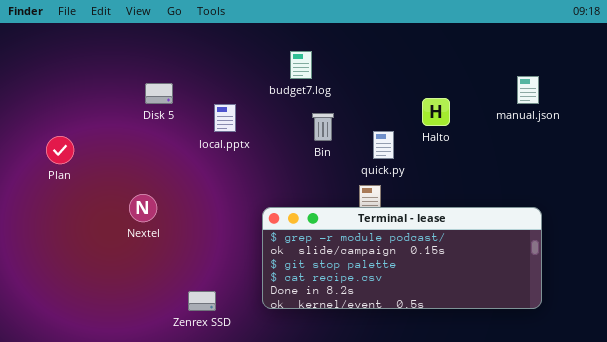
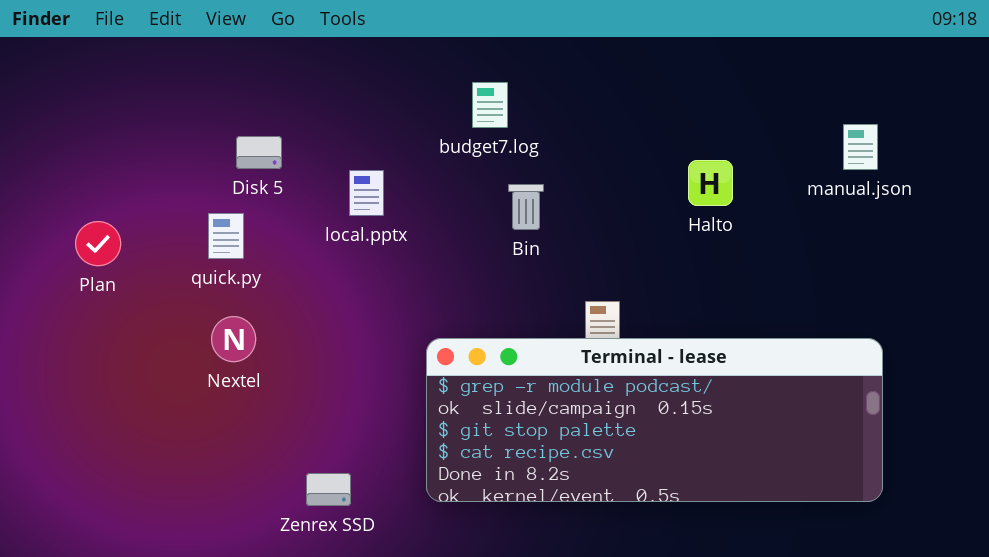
quick.py: [373,131,394,159] -> [208,213,244,259], moved

